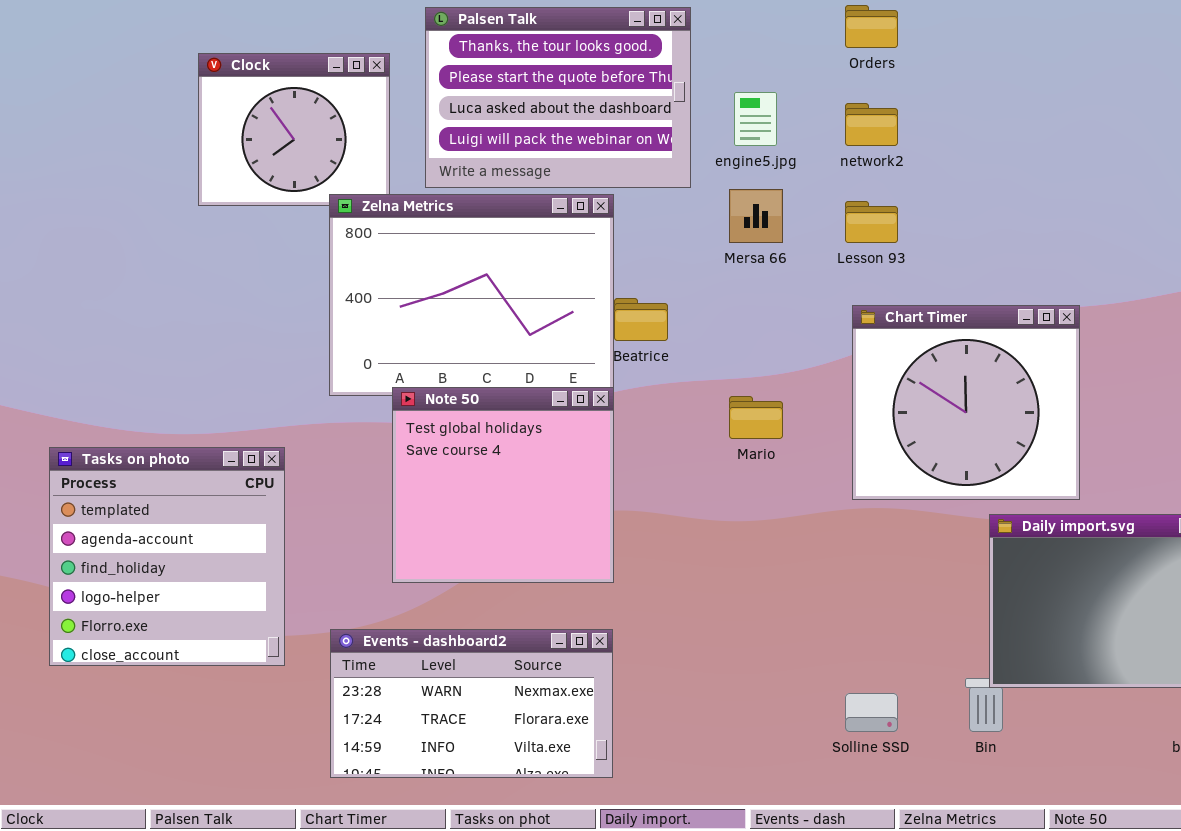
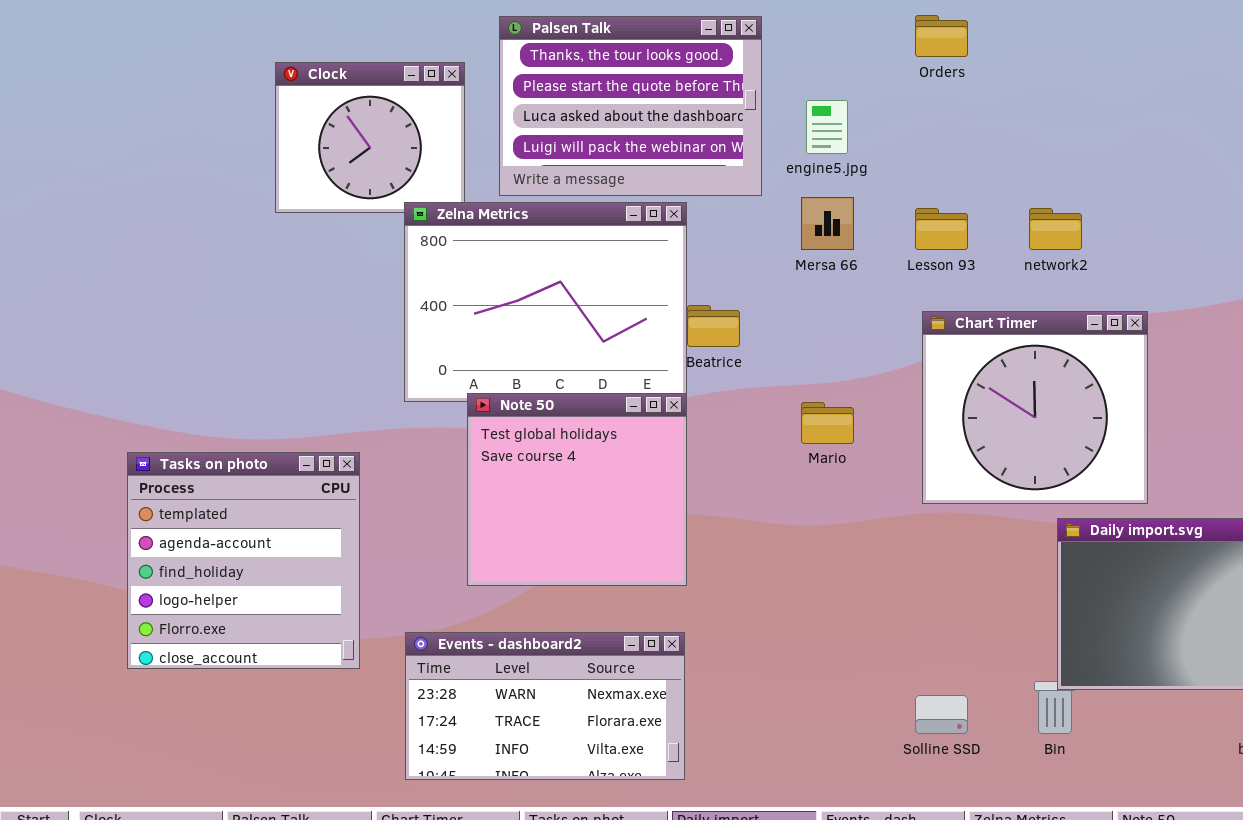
network2: [845,103,898,146] -> [1029,208,1082,250], moved

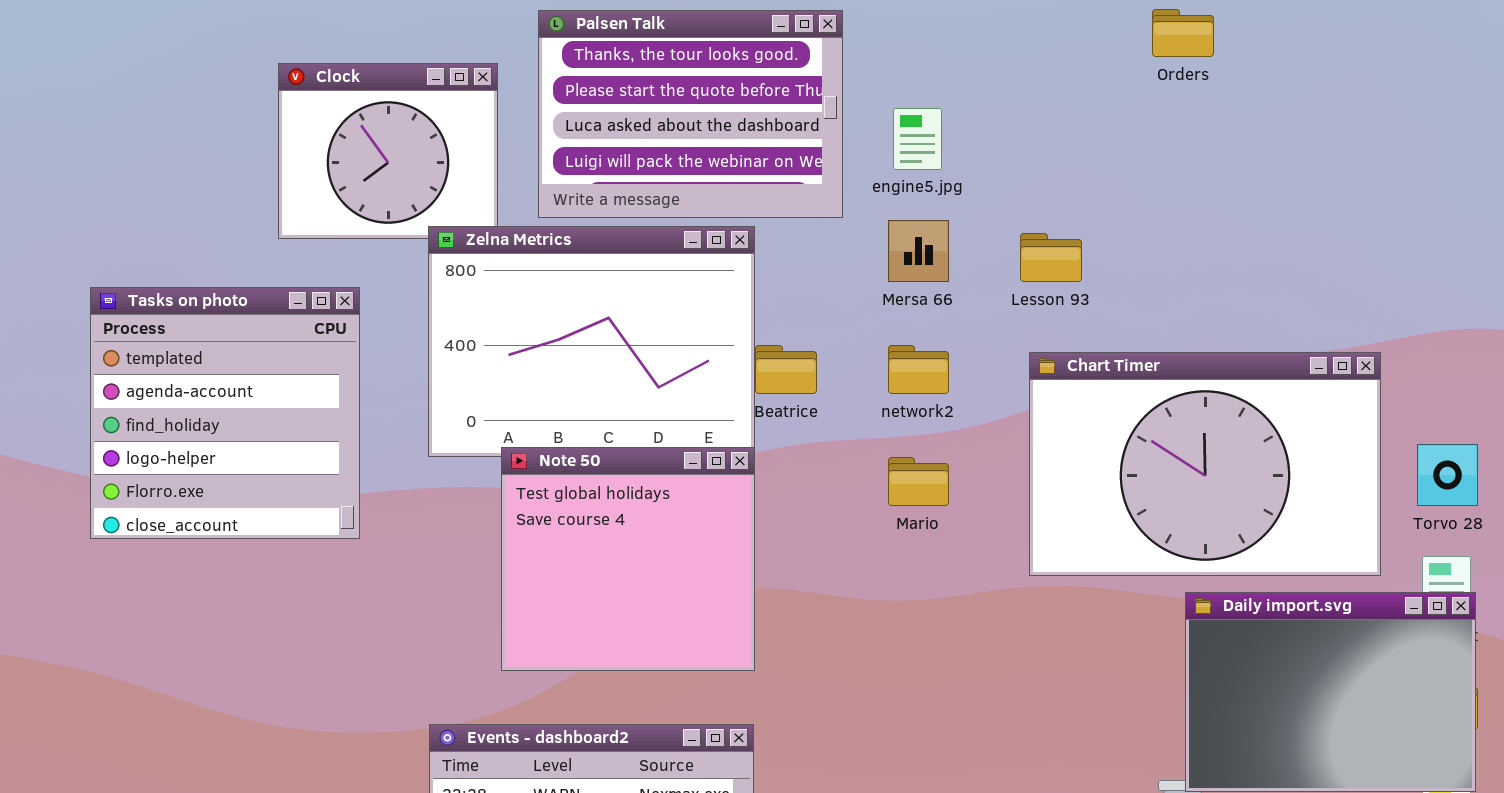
Orders: [915,15,968,57] -> [1152,9,1214,57], moved
network2: [1029,208,1082,250] -> [888,345,949,394], moved
Chart Timer: [922,311,1148,504] -> [1029,352,1381,576], resized
Tasks on photo: [127,452,360,669] -> [90,287,360,539], moved

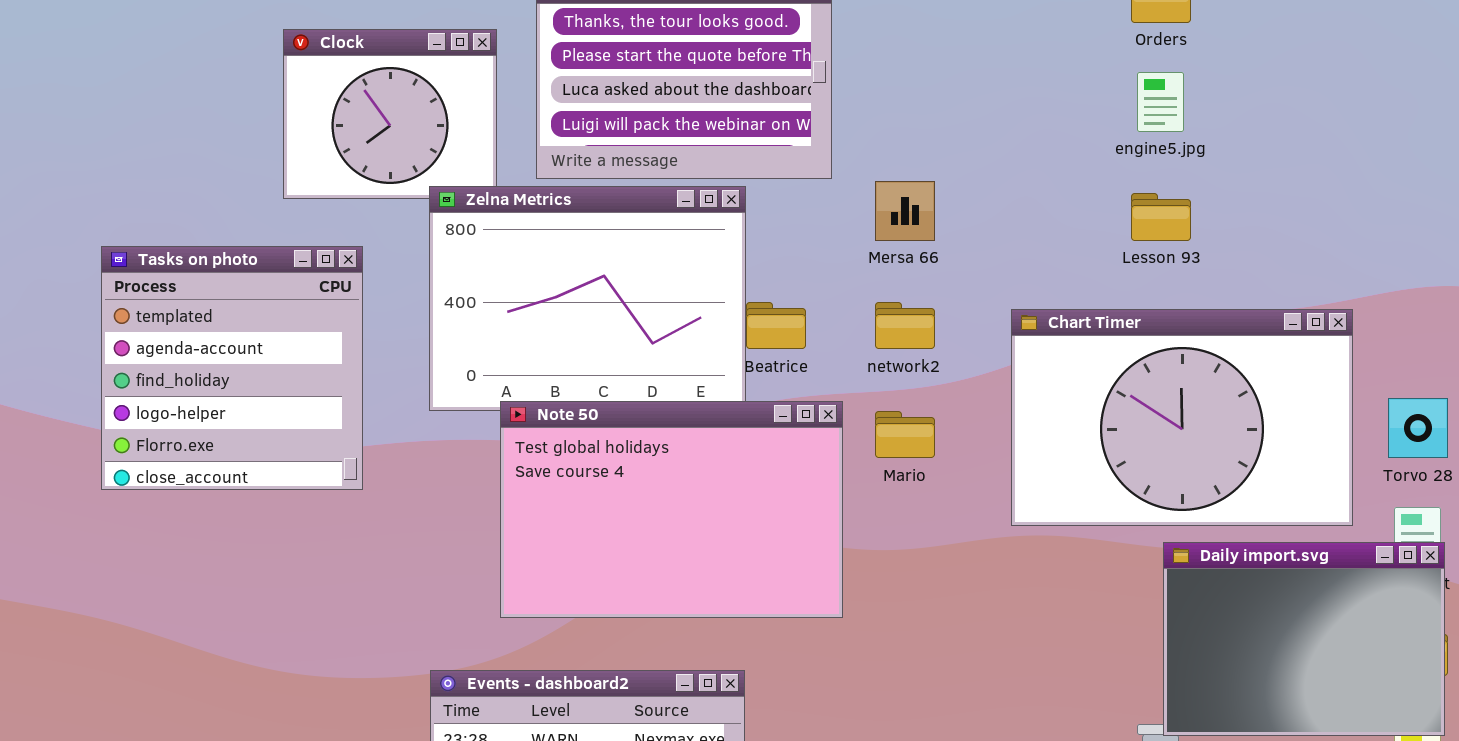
engine5.jpg: [893,108,942,170] -> [1137,72,1184,132], moved
Lesson 93: [1020,233,1082,282] -> [1131,193,1191,241], moved
Note 50: [501,447,755,671] -> [500,401,843,618], resized

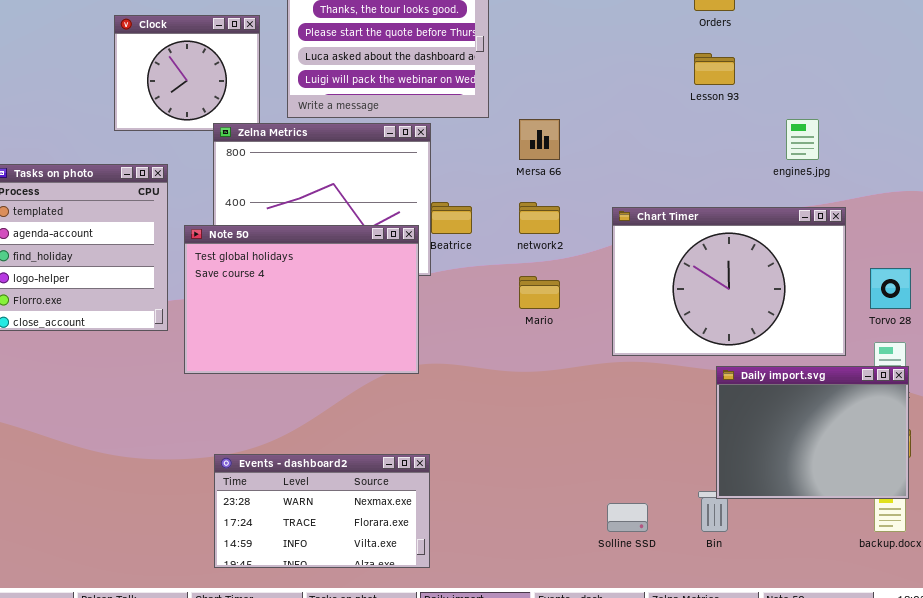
engine5.jpg: [1137,72,1184,132] -> [786,119,819,160], moved
Lesson 93: [1131,193,1191,241] -> [694,53,735,85], moved
Note 50: [500,401,843,618] -> [184,225,419,374], moved

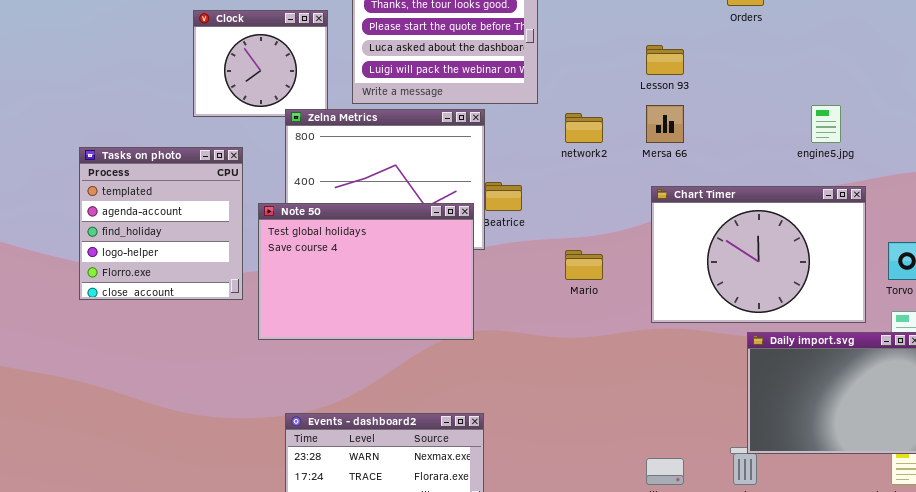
Lesson 93: [694,53,735,85] -> [646,45,684,75], moved
Mersa 66: [519,119,560,160] -> [646,105,684,143], moved
network2: [519,202,560,234] -> [565,113,603,143], moved

